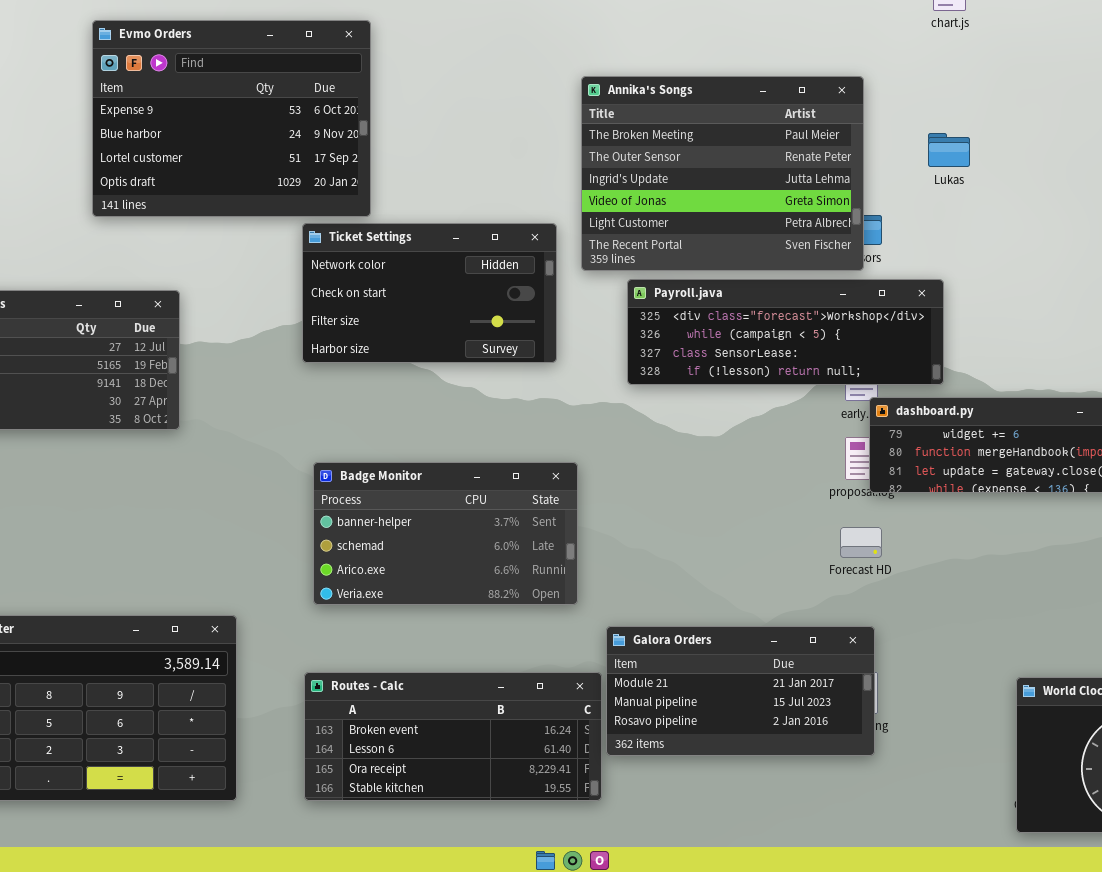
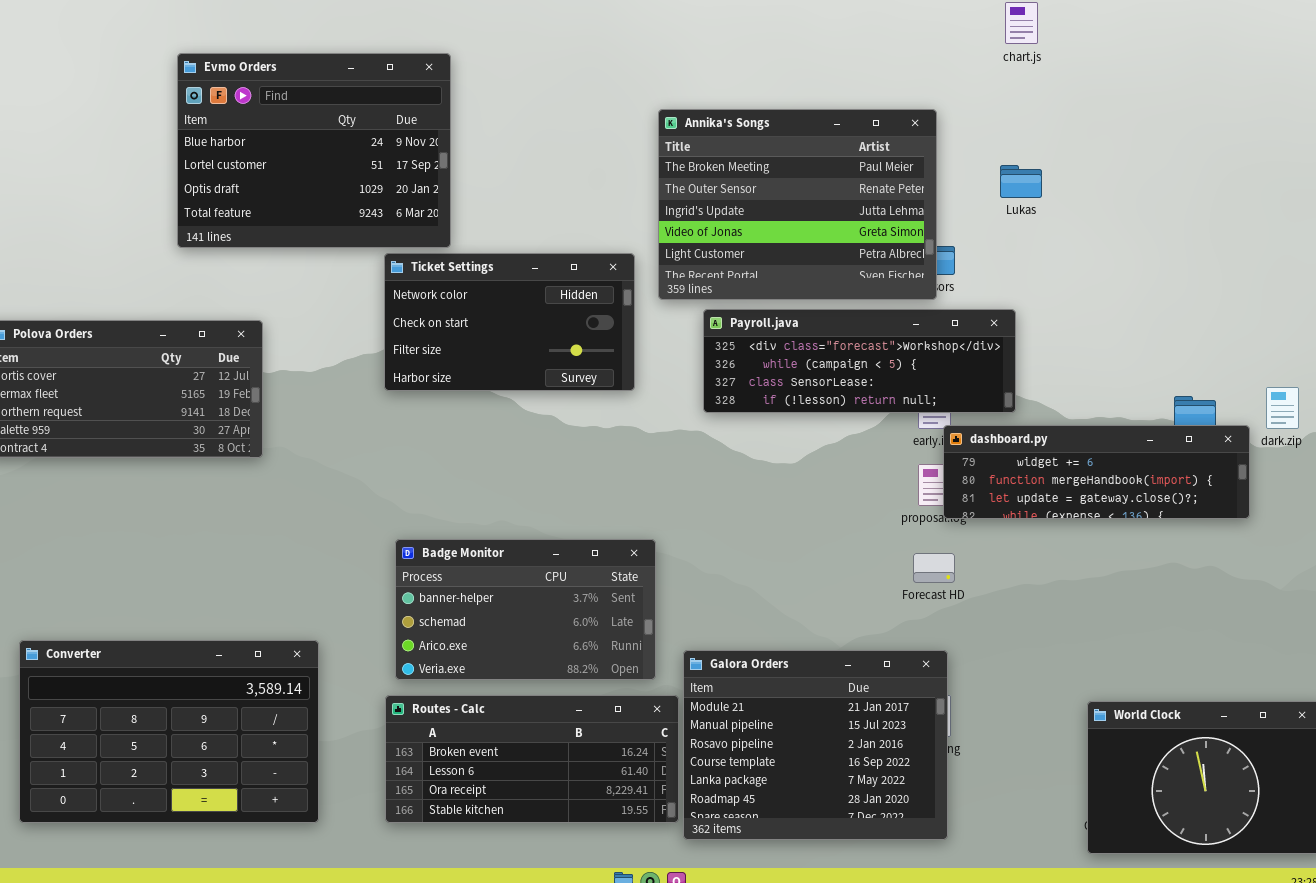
Evmo Orders: [92,20,371,217] -> [177,53,451,248], scrolled down 1 row
Badge Monitor: [313,462,578,605] -> [395,539,656,680], moved
Galora Orders: [606,626,875,756] -> [683,650,948,840], resized

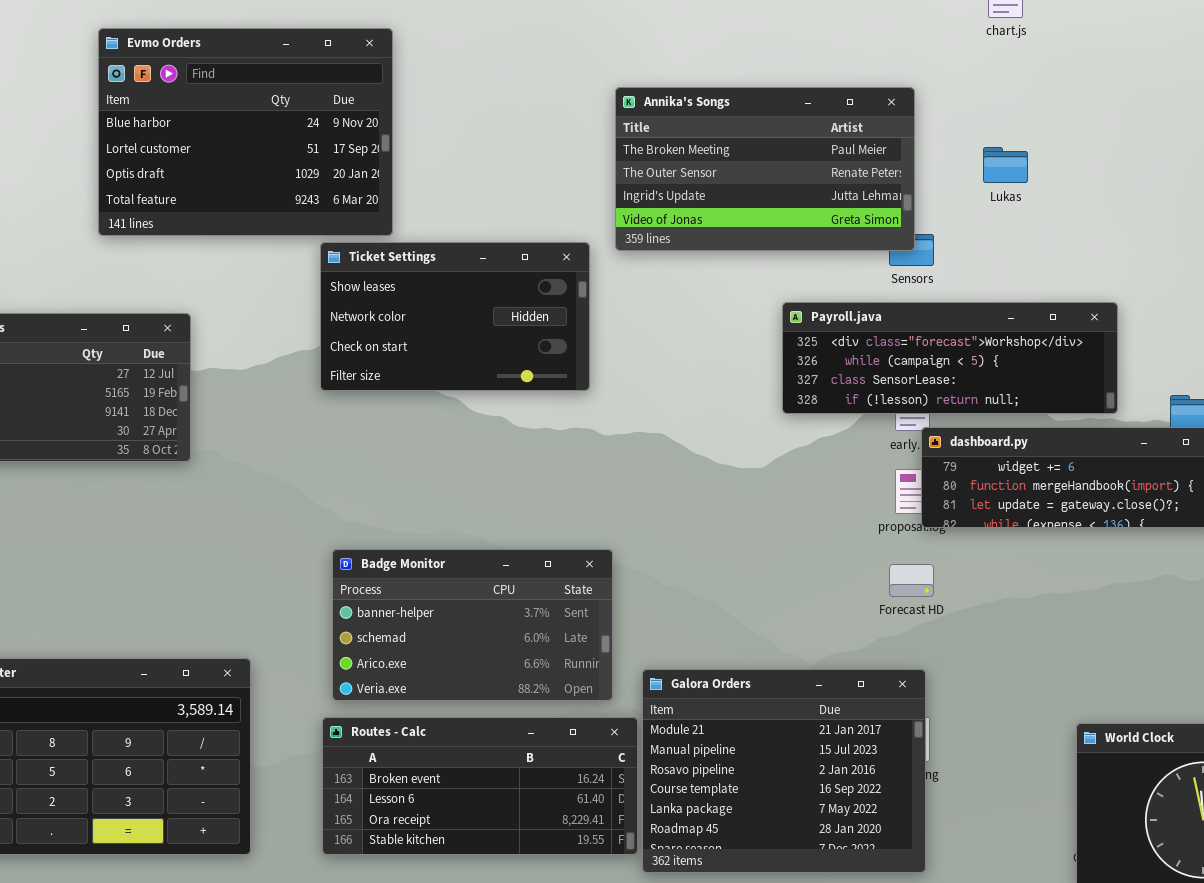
Annika's Songs: [658,109,937,300] -> [615,87,915,251], resized
Ticket Settings: [384,253,635,391] -> [320,242,590,391], scrolled up 1 row
Payroll.java: [703,309,1016,413] -> [782,302,1118,414], moved

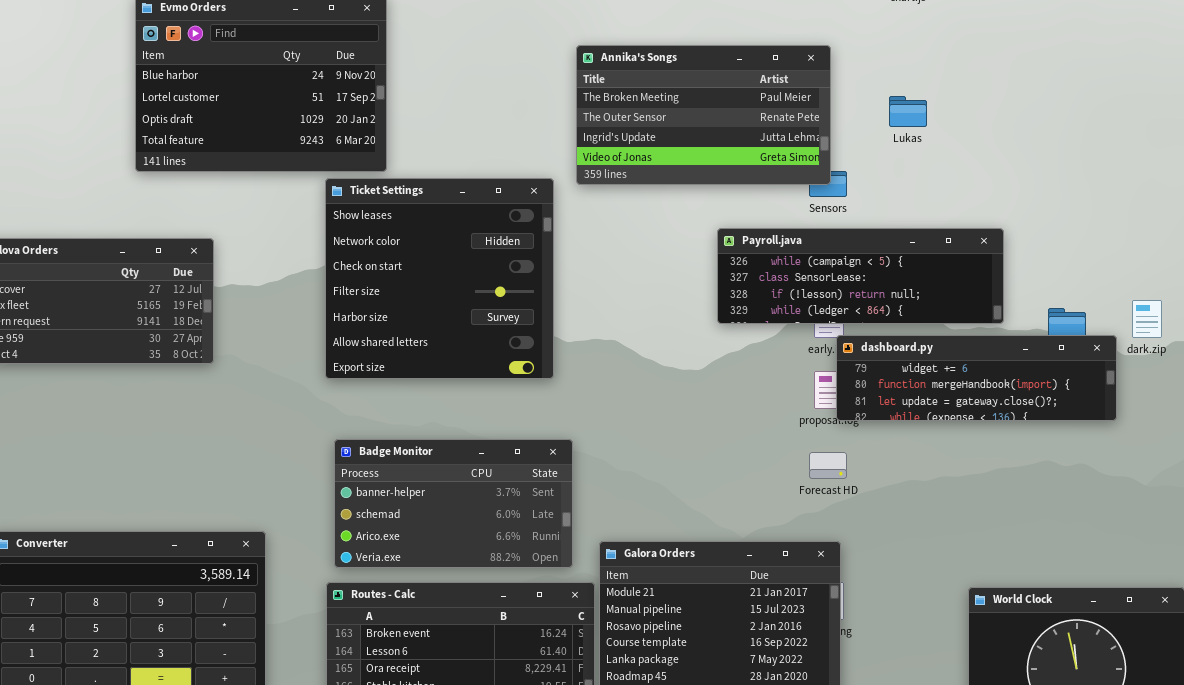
Ticket Settings: [320,242,590,391] -> [325,178,554,379], resized
Payroll.java: [782,302,1118,414] -> [717,228,1004,324], scrolled down 1 row

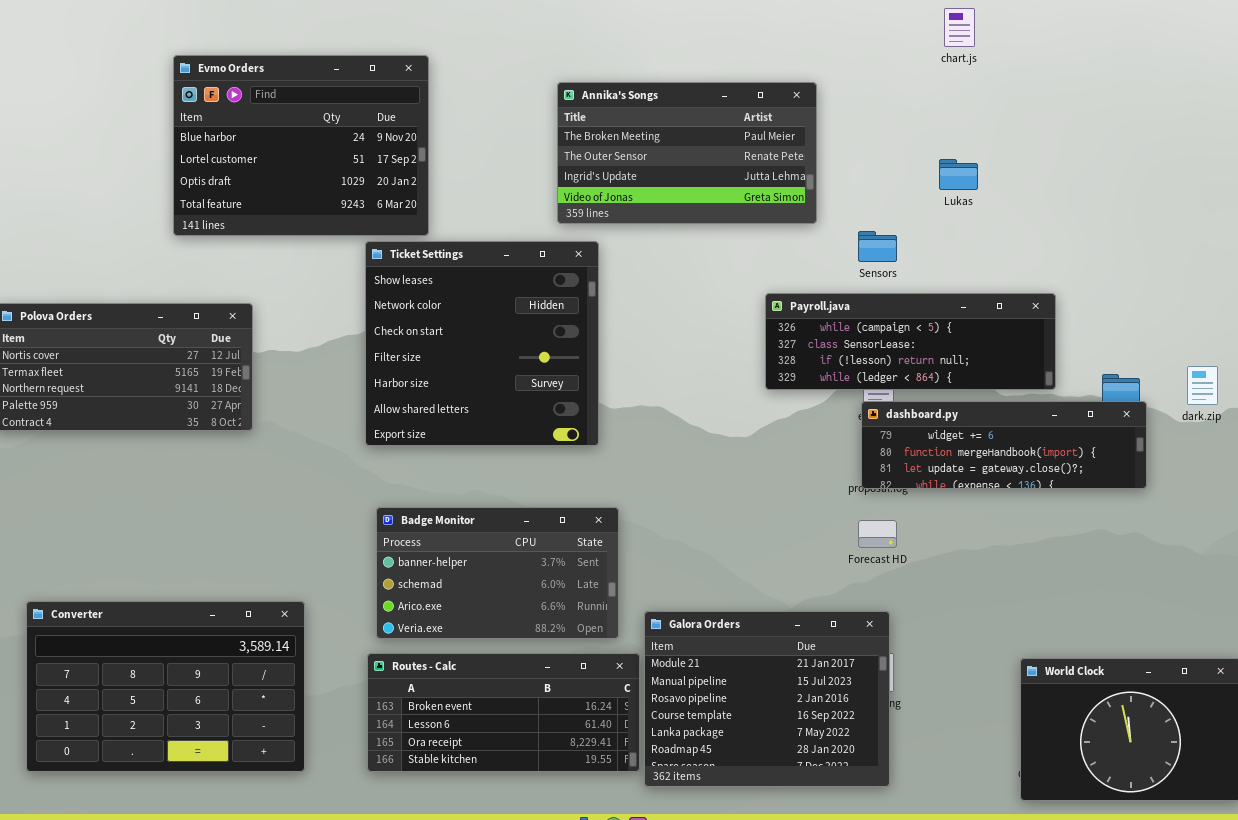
Annika's Songs: [576,45,831,185] -> [557,82,817,224], moved
dashboard.py: [836,335,1117,421] -> [861,401,1147,489], moved

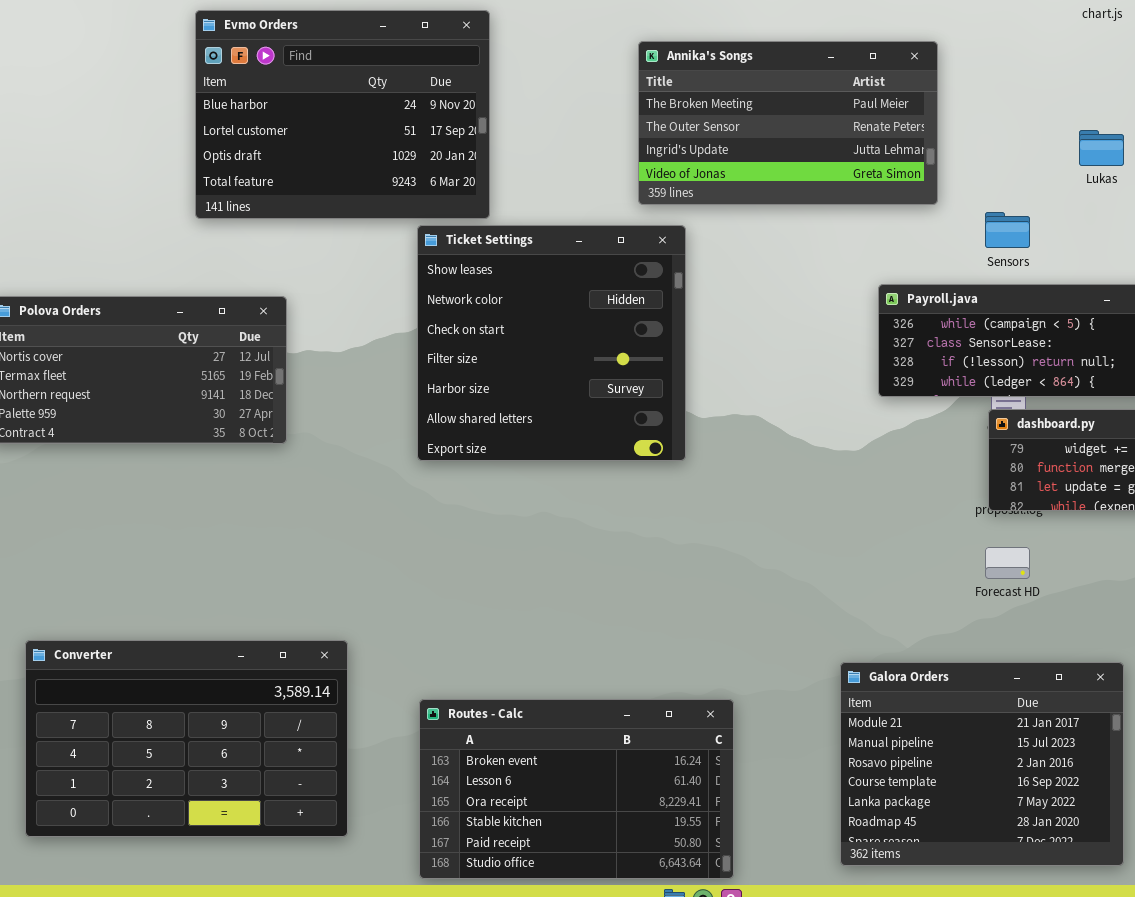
Badge Monitor: [376,507,619,639] -> none, closed
Galora Orders: [644,611,890,787] -> [840,662,1124,866], moved
Routes - Calc: [367,653,640,772] -> [419,699,734,879], resized

